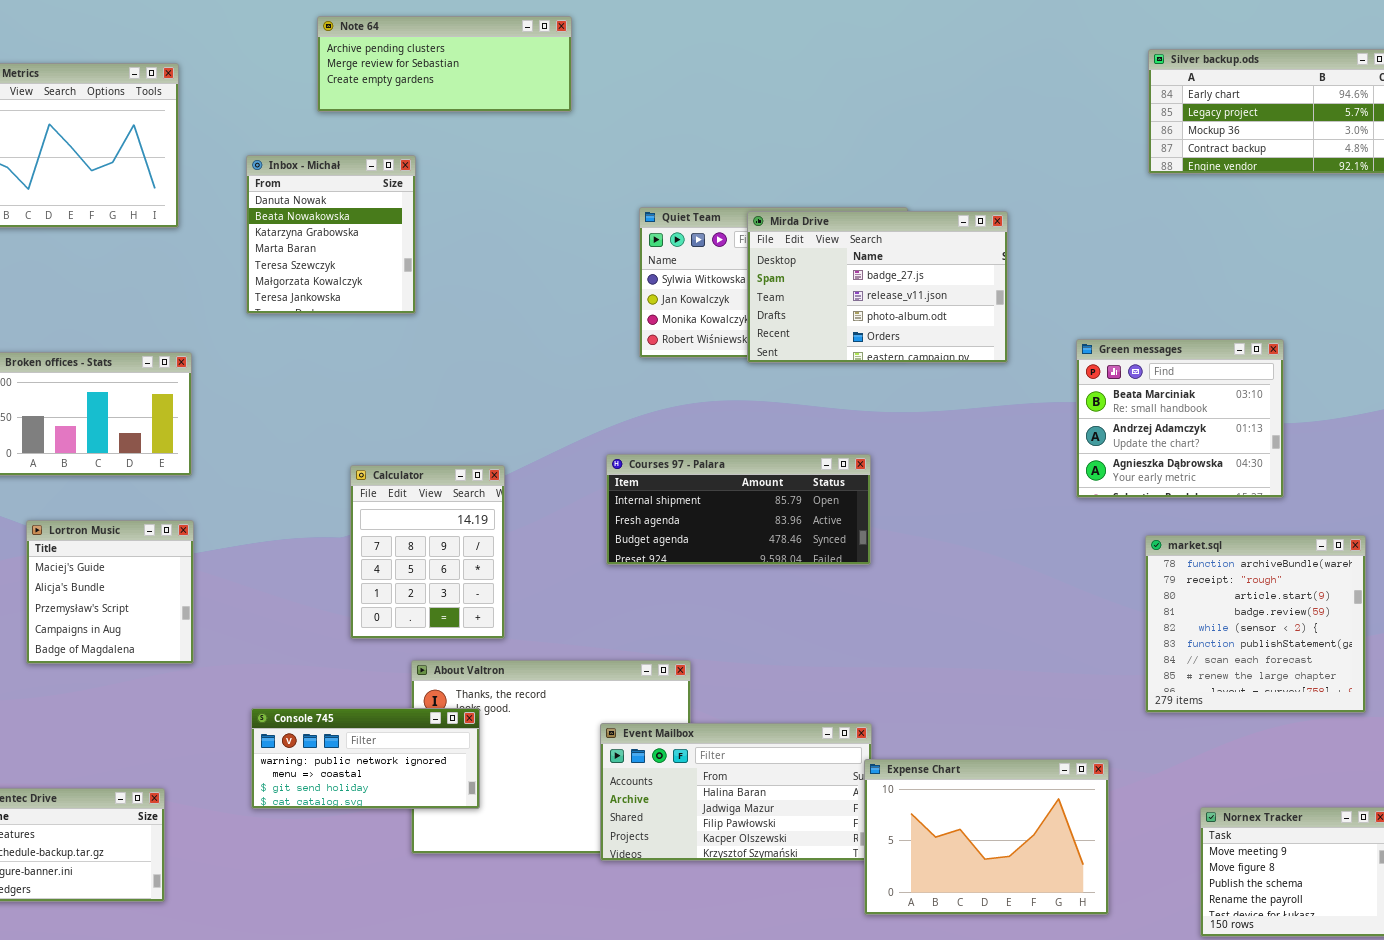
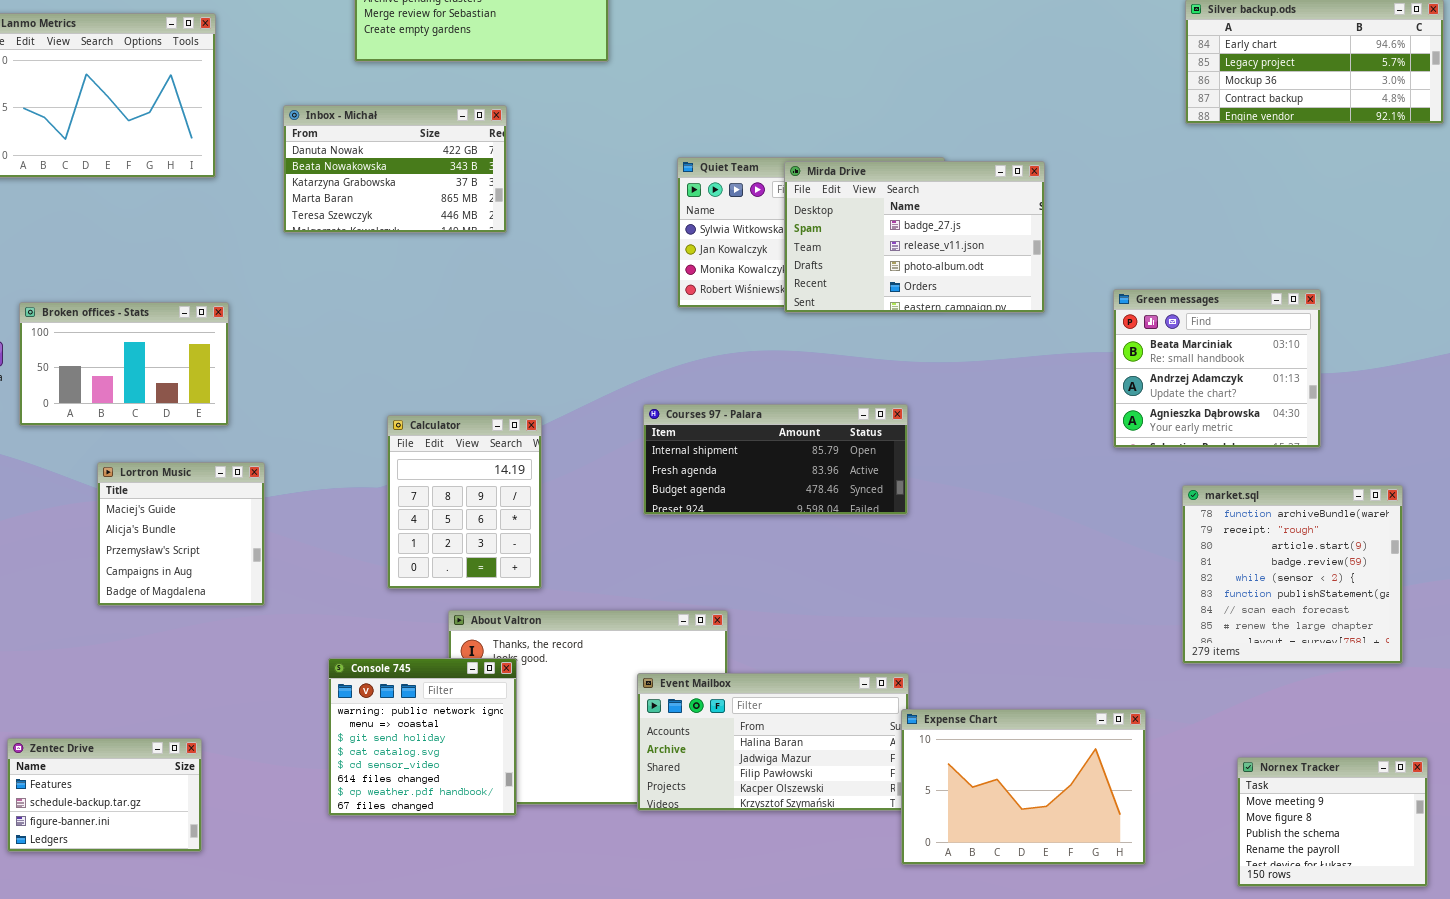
Inbox - Michał: [246,155,416,314] -> [283,105,507,233], resized
Lortron Music: [26,520,194,664] -> [97,462,265,606], moved
Console 745: [251,708,480,809] -> [328,658,517,816], resized

